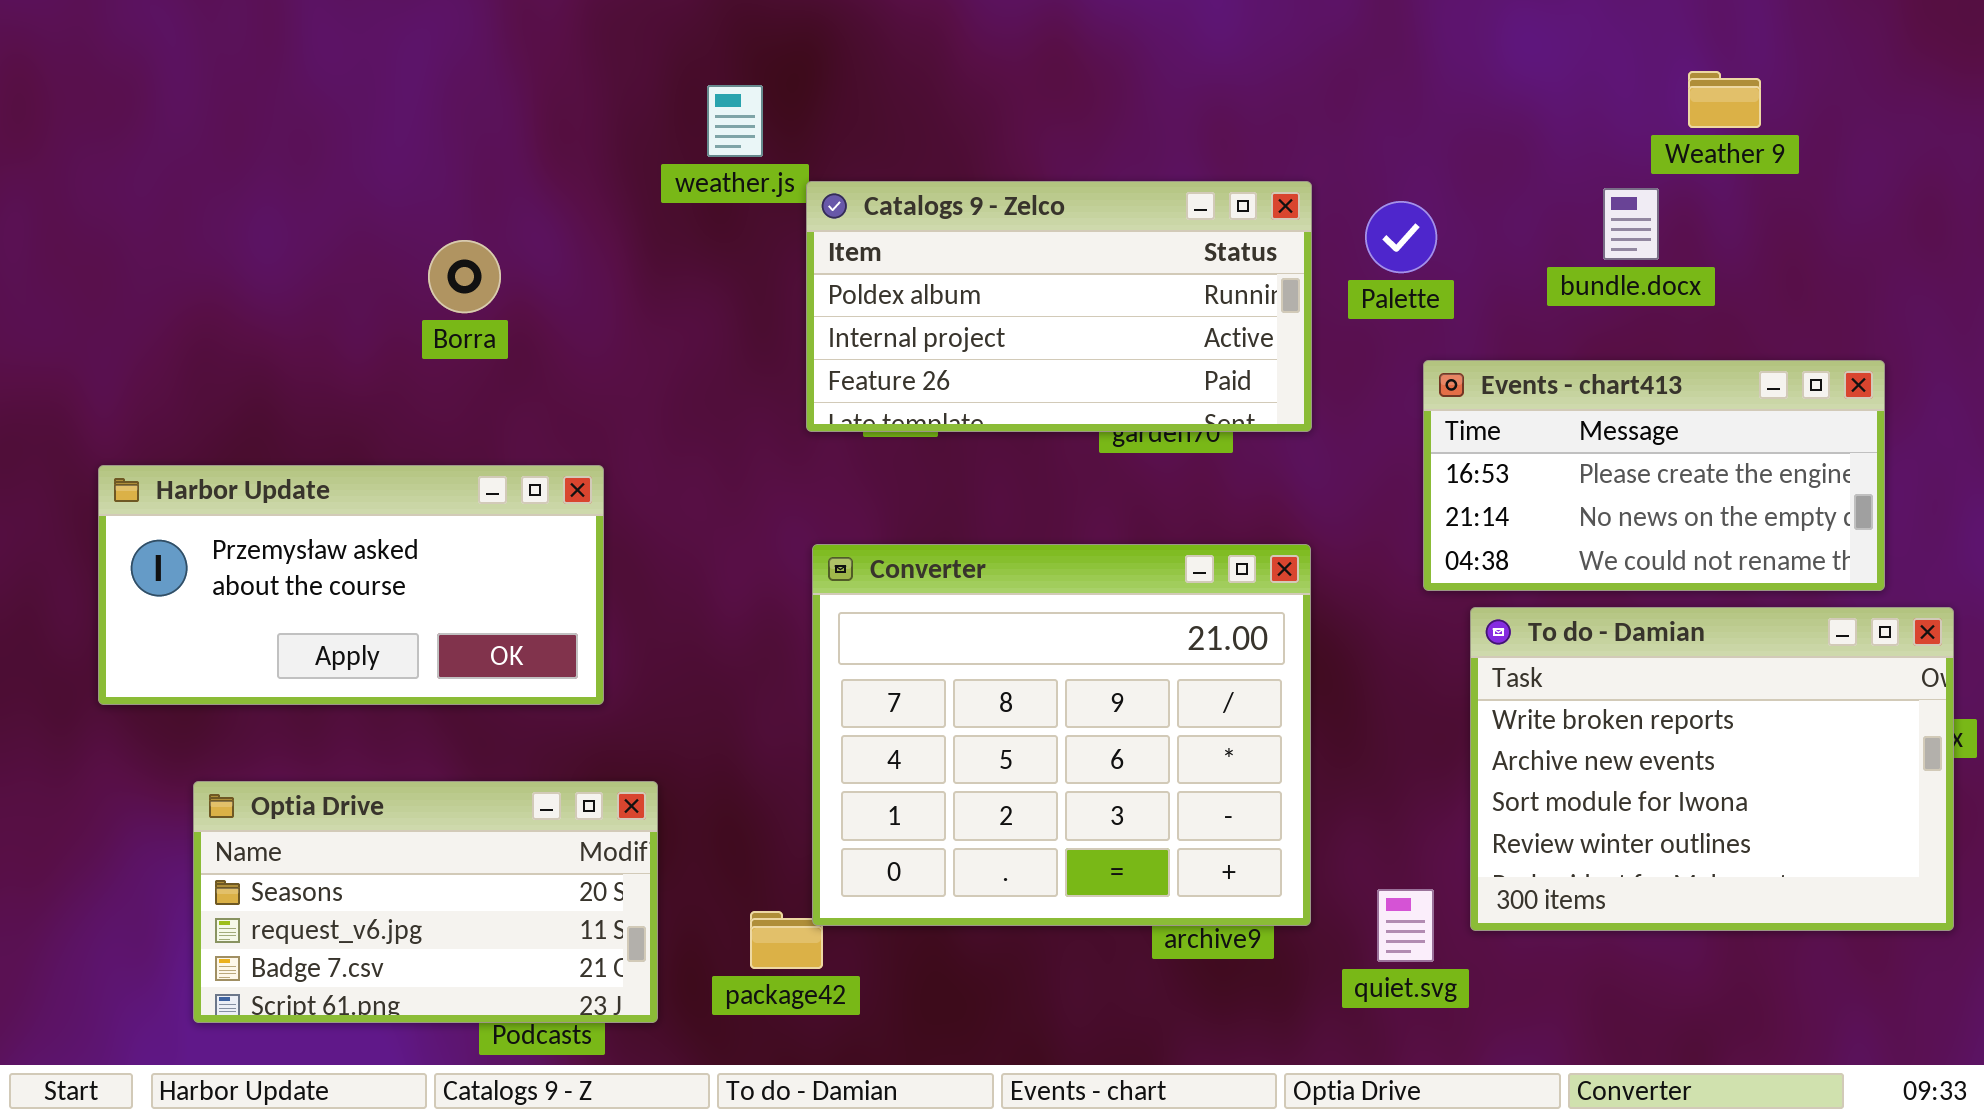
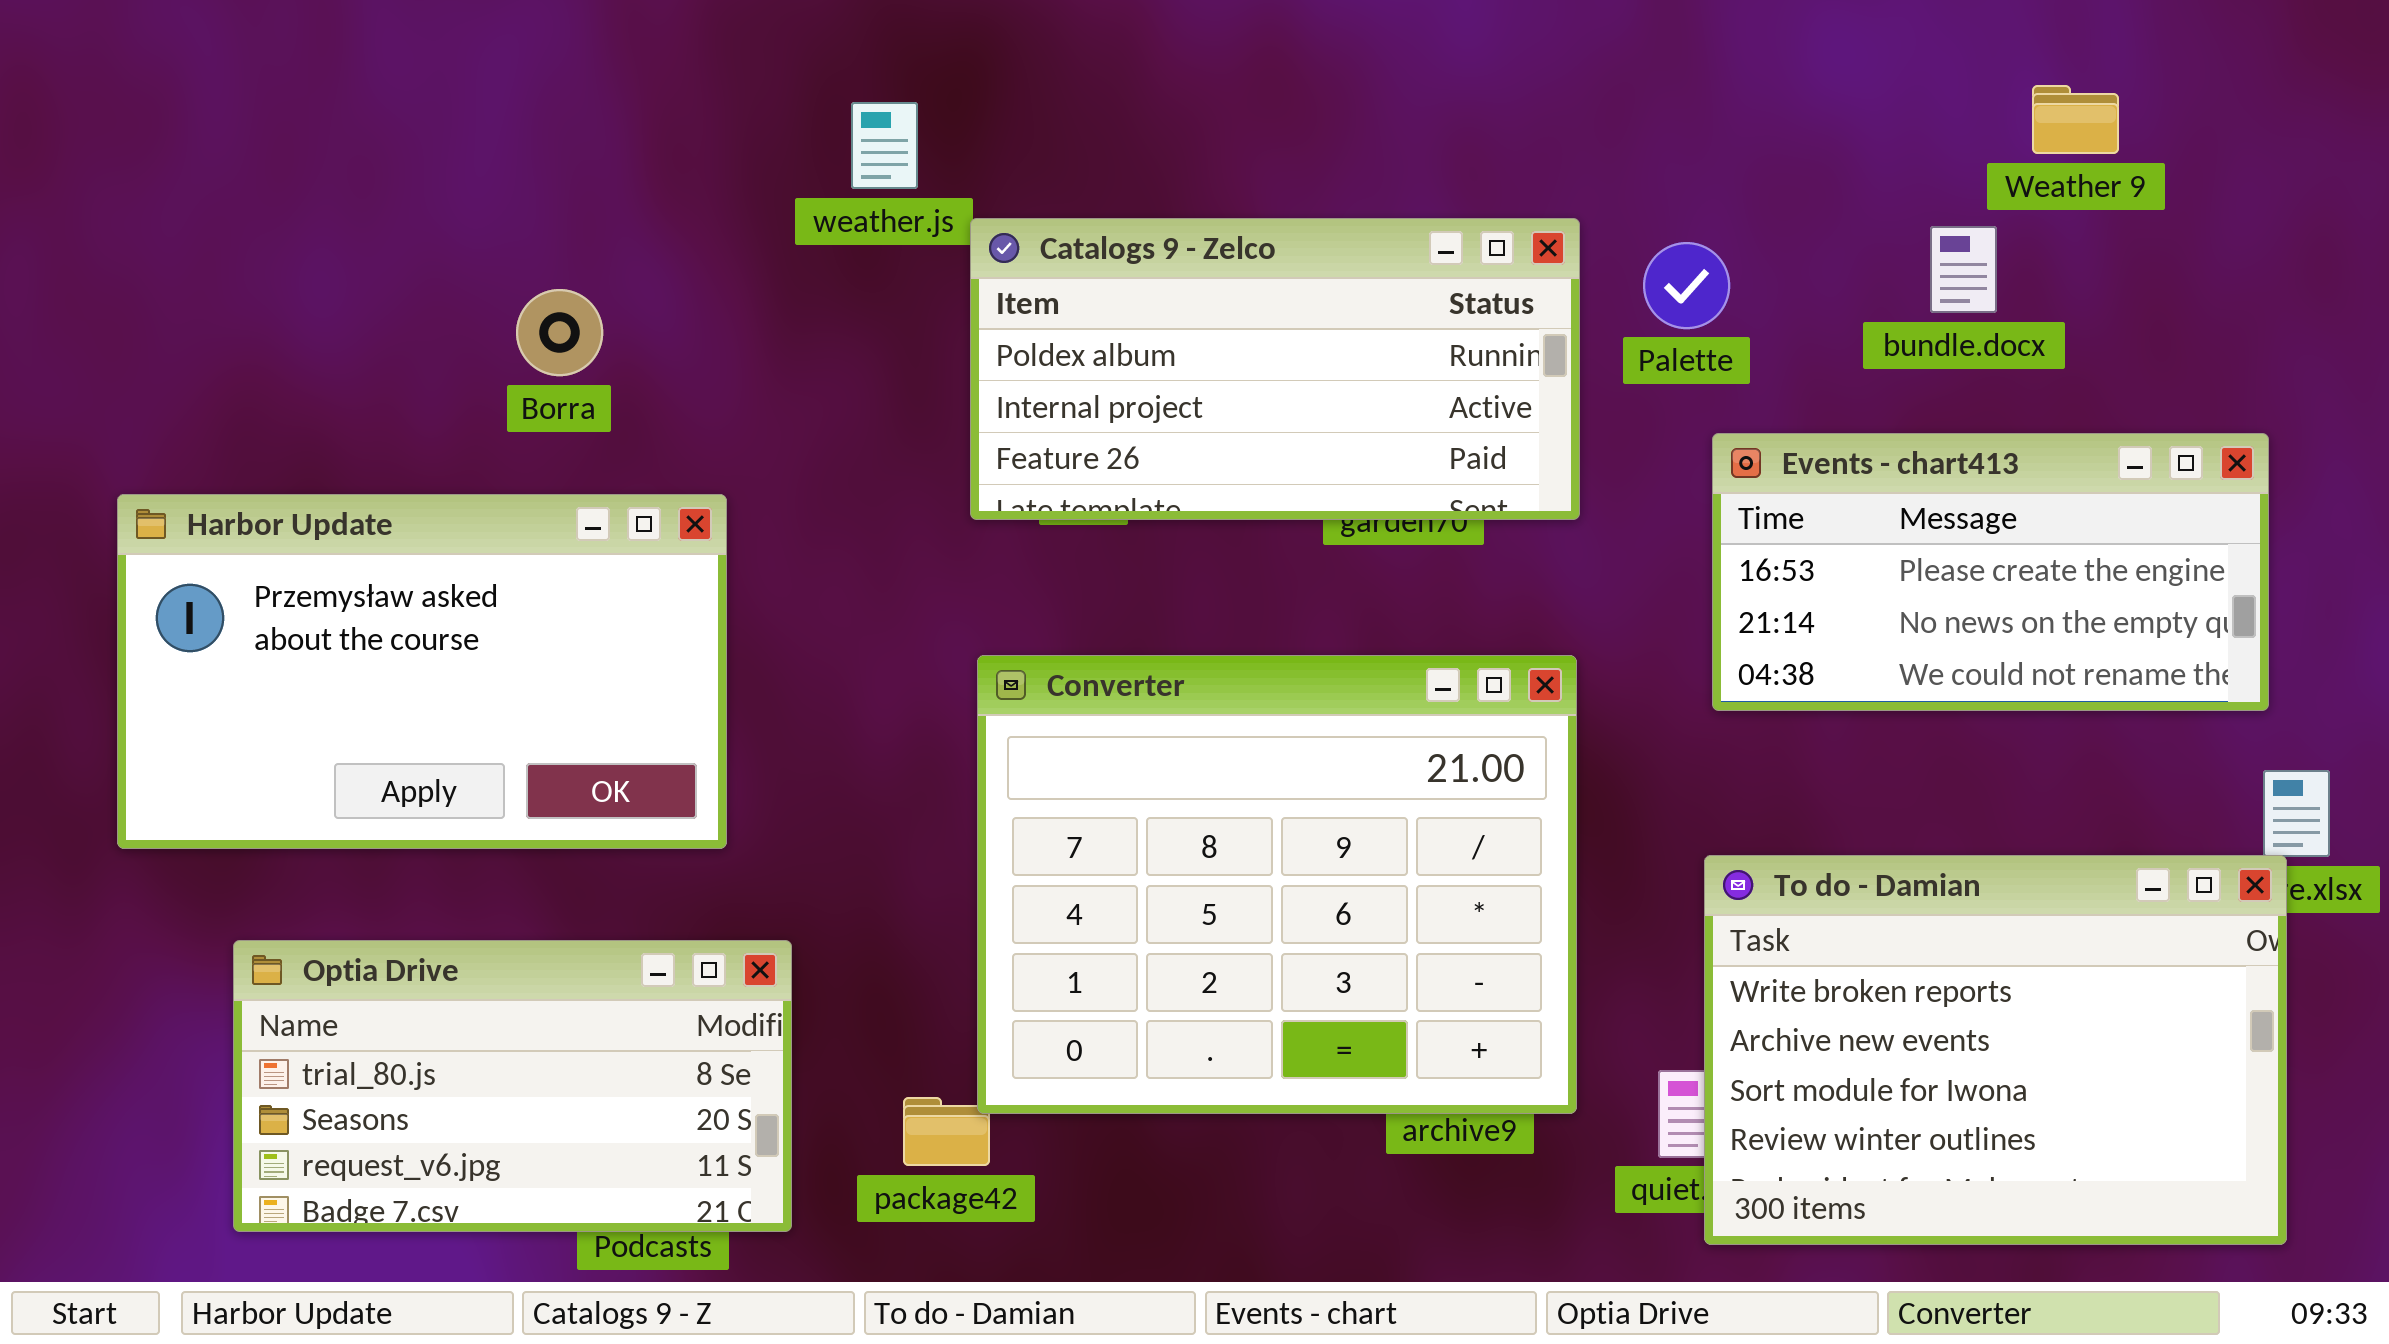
Harbor Update: [98,465,604,705] -> [117,494,727,849], resized
To do - Damian: [1470,607,1954,931] -> [1704,855,2287,1245], moved
Optia Drive: [193,781,658,1023] -> [233,940,792,1232], scrolled up 1 row

